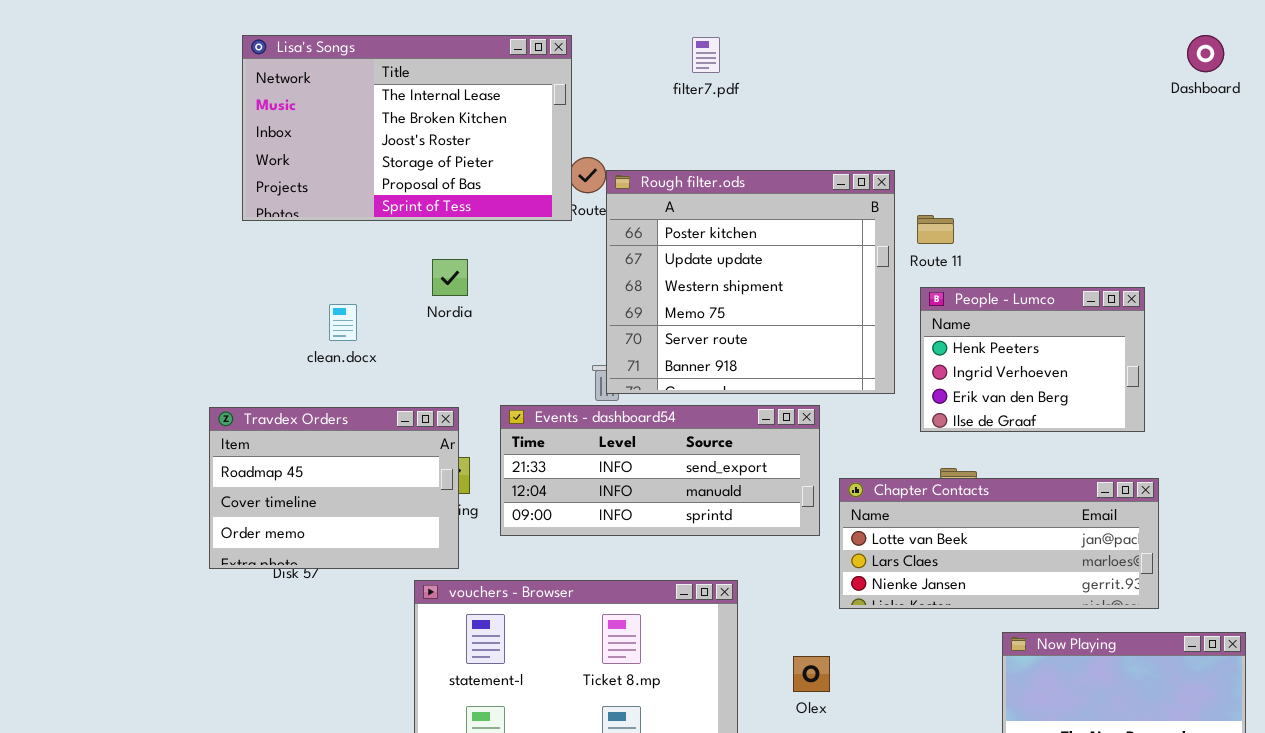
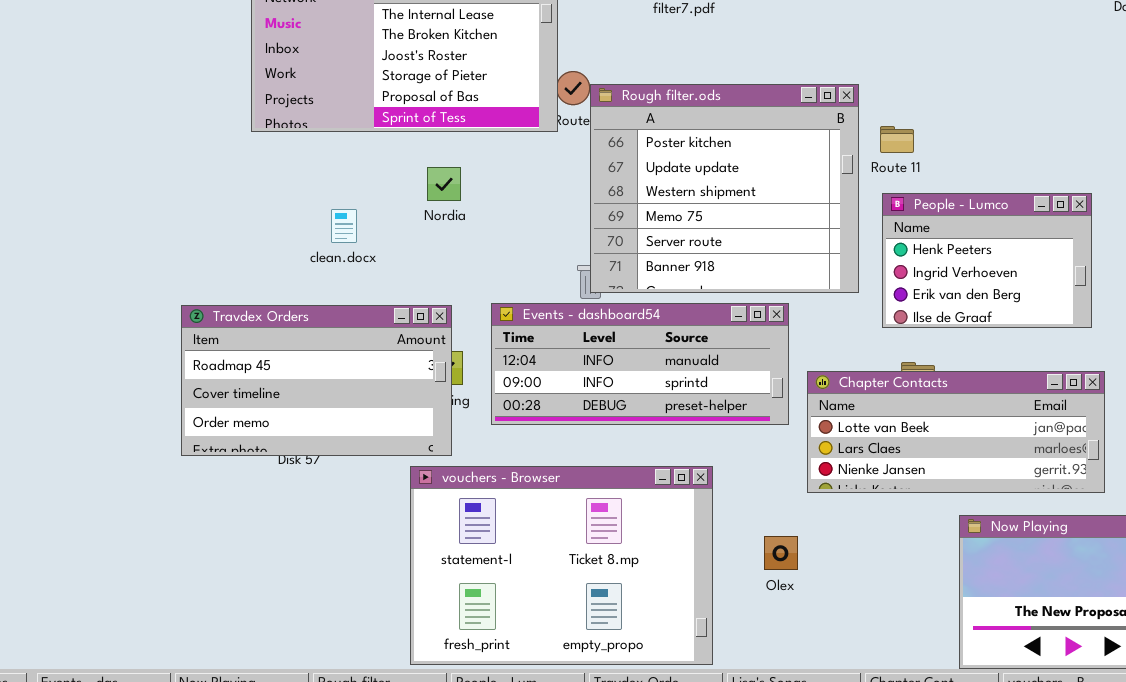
Events - dashboard54: [500,405,820,536] -> [491,303,789,425], scrolled down 1 row
Travdex Orders: [209,407,459,569] -> [181,305,452,456], resized

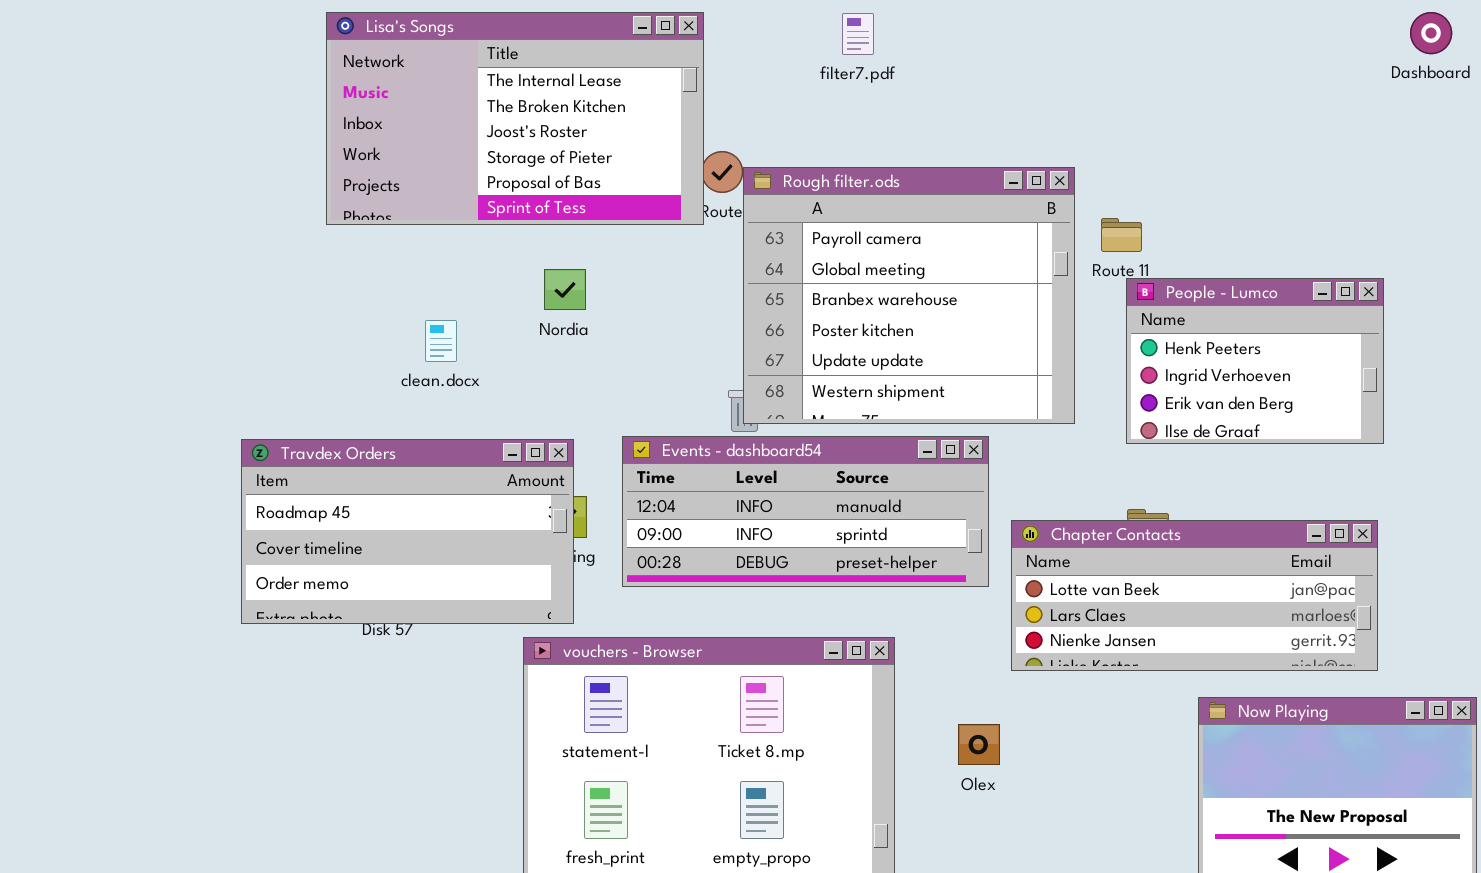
Rough filter.ods: [590,84,859,293] -> [743,167,1075,424], scrolled up 3 rows
People - Lumco: [882,193,1092,328] -> [1126,278,1384,444], moved

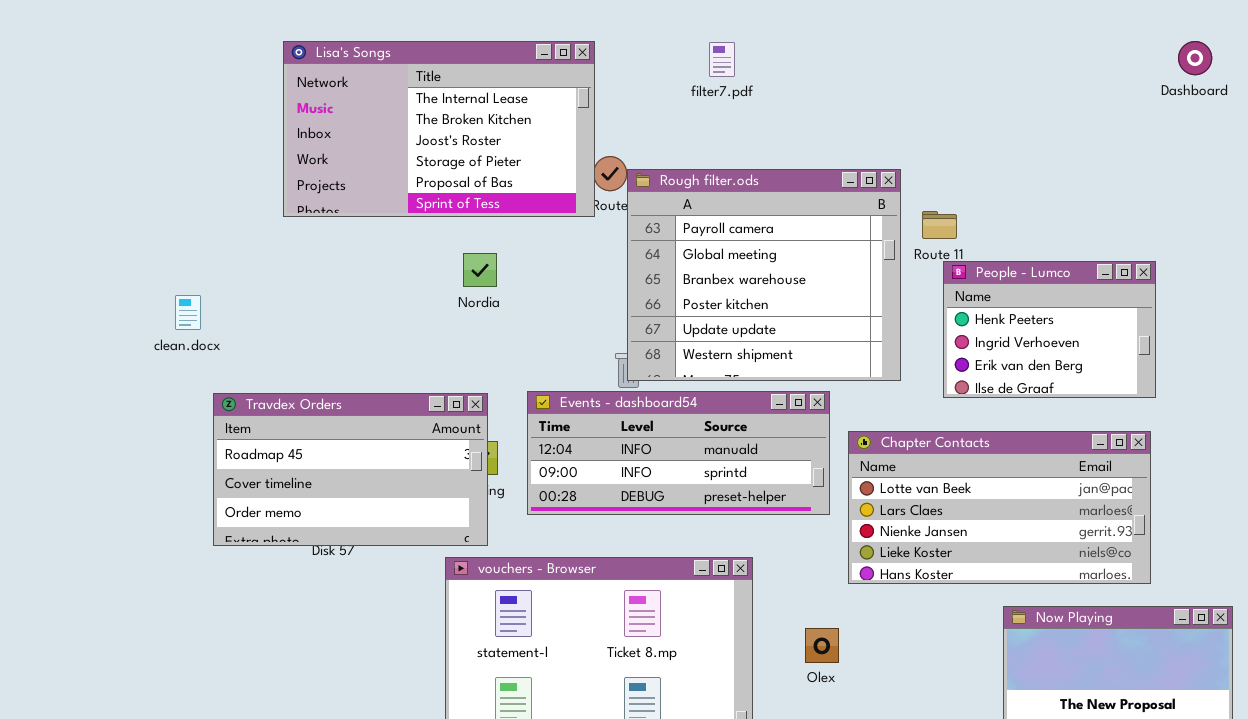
clean.docx: [425,320,457,362] -> [175,295,201,330], moved
Chapter Contacts: [1011,520,1378,671] -> [848,431,1151,584], resized

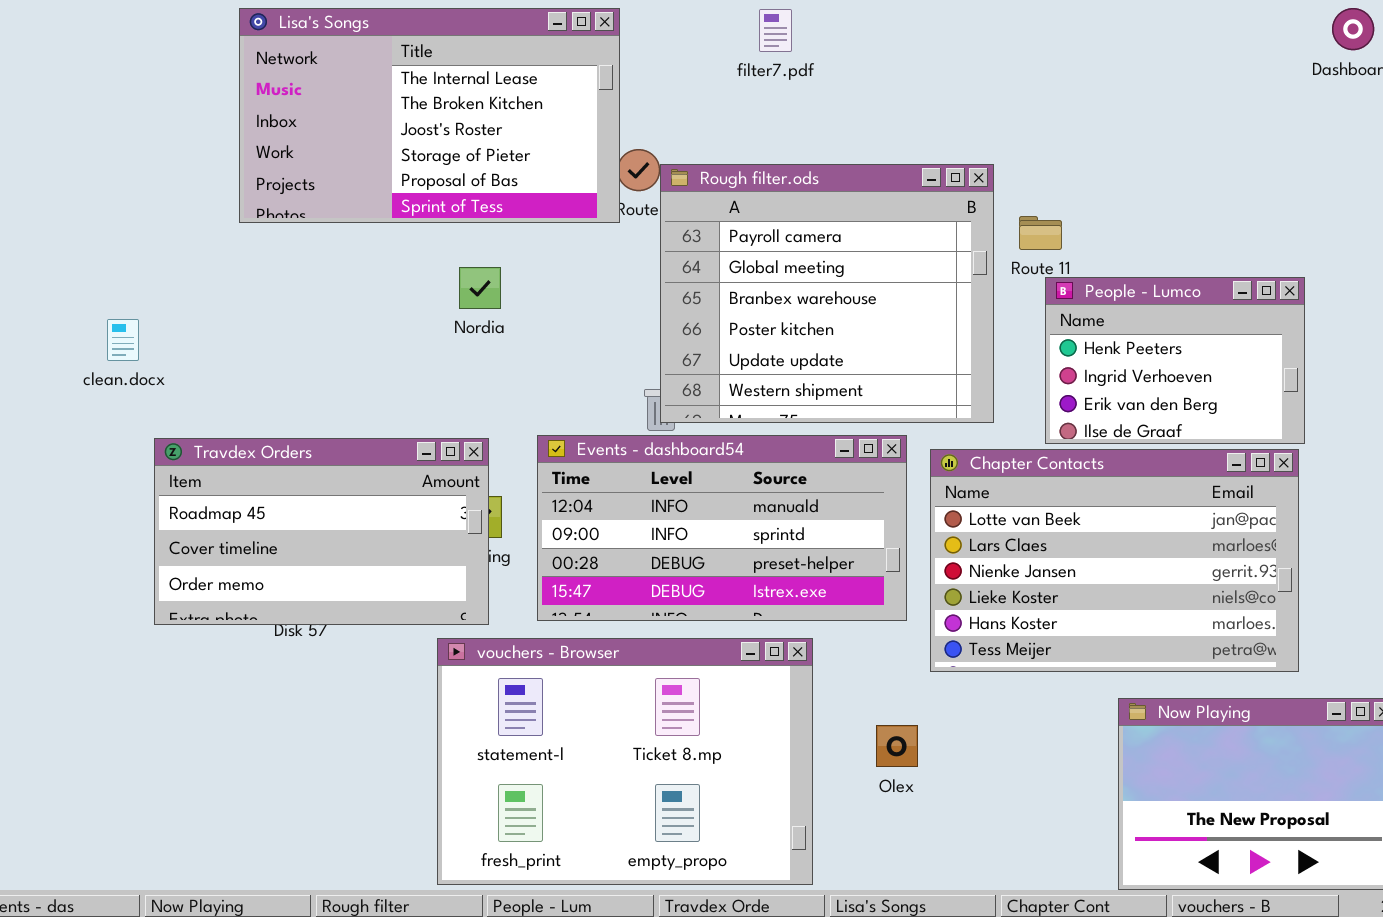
Events - dashboard54: [527,391,830,515] -> [537,435,907,621], resized
Chapter Contacts: [848,431,1151,584] -> [930,449,1299,672], resized

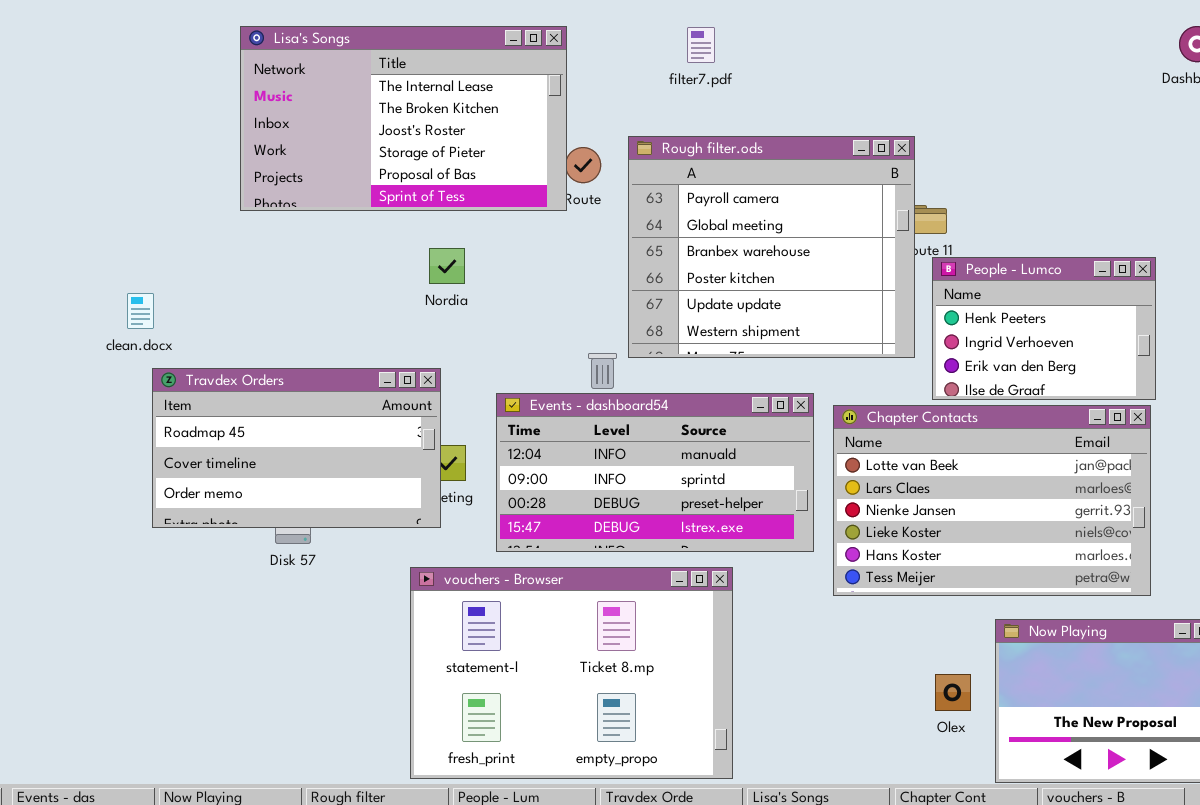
Rough filter.ods: [660,164,994,423] -> [628,136,915,358], moved
Travdex Orders: [154,438,489,625] -> [152,368,441,528], moved
Olex: [876,725,918,767] -> [935,674,971,711], moved

